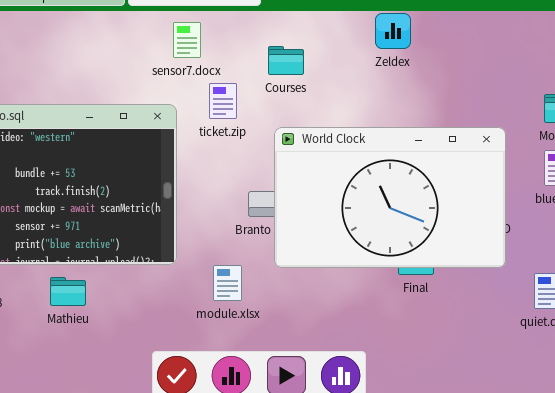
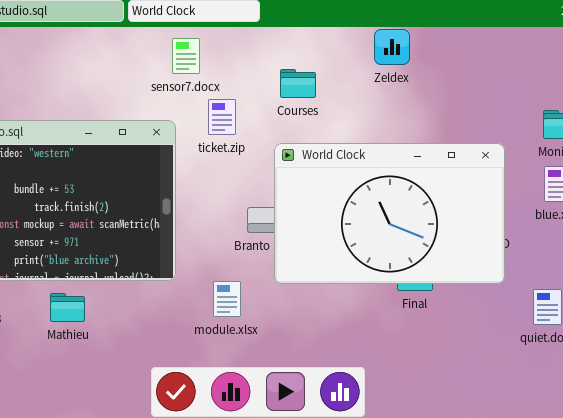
Courses: [268,46,304,75] -> [280,69,316,98], moved

